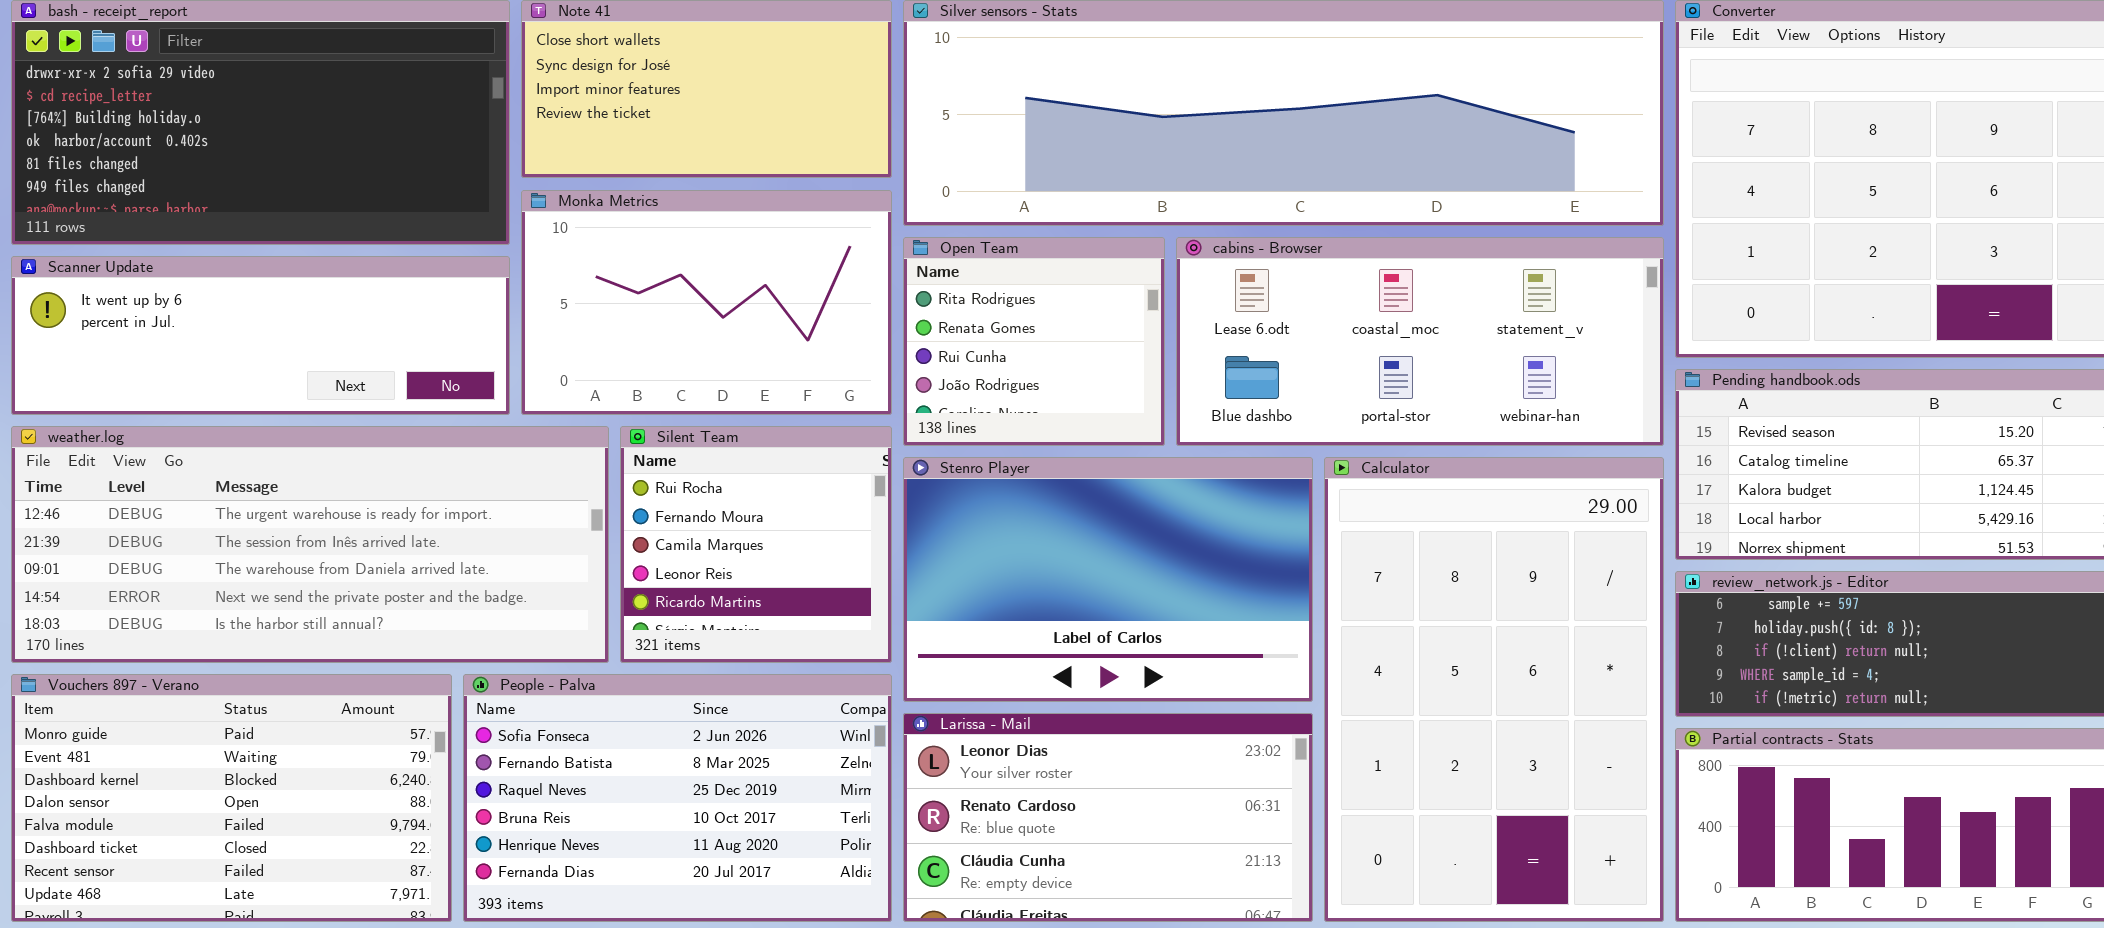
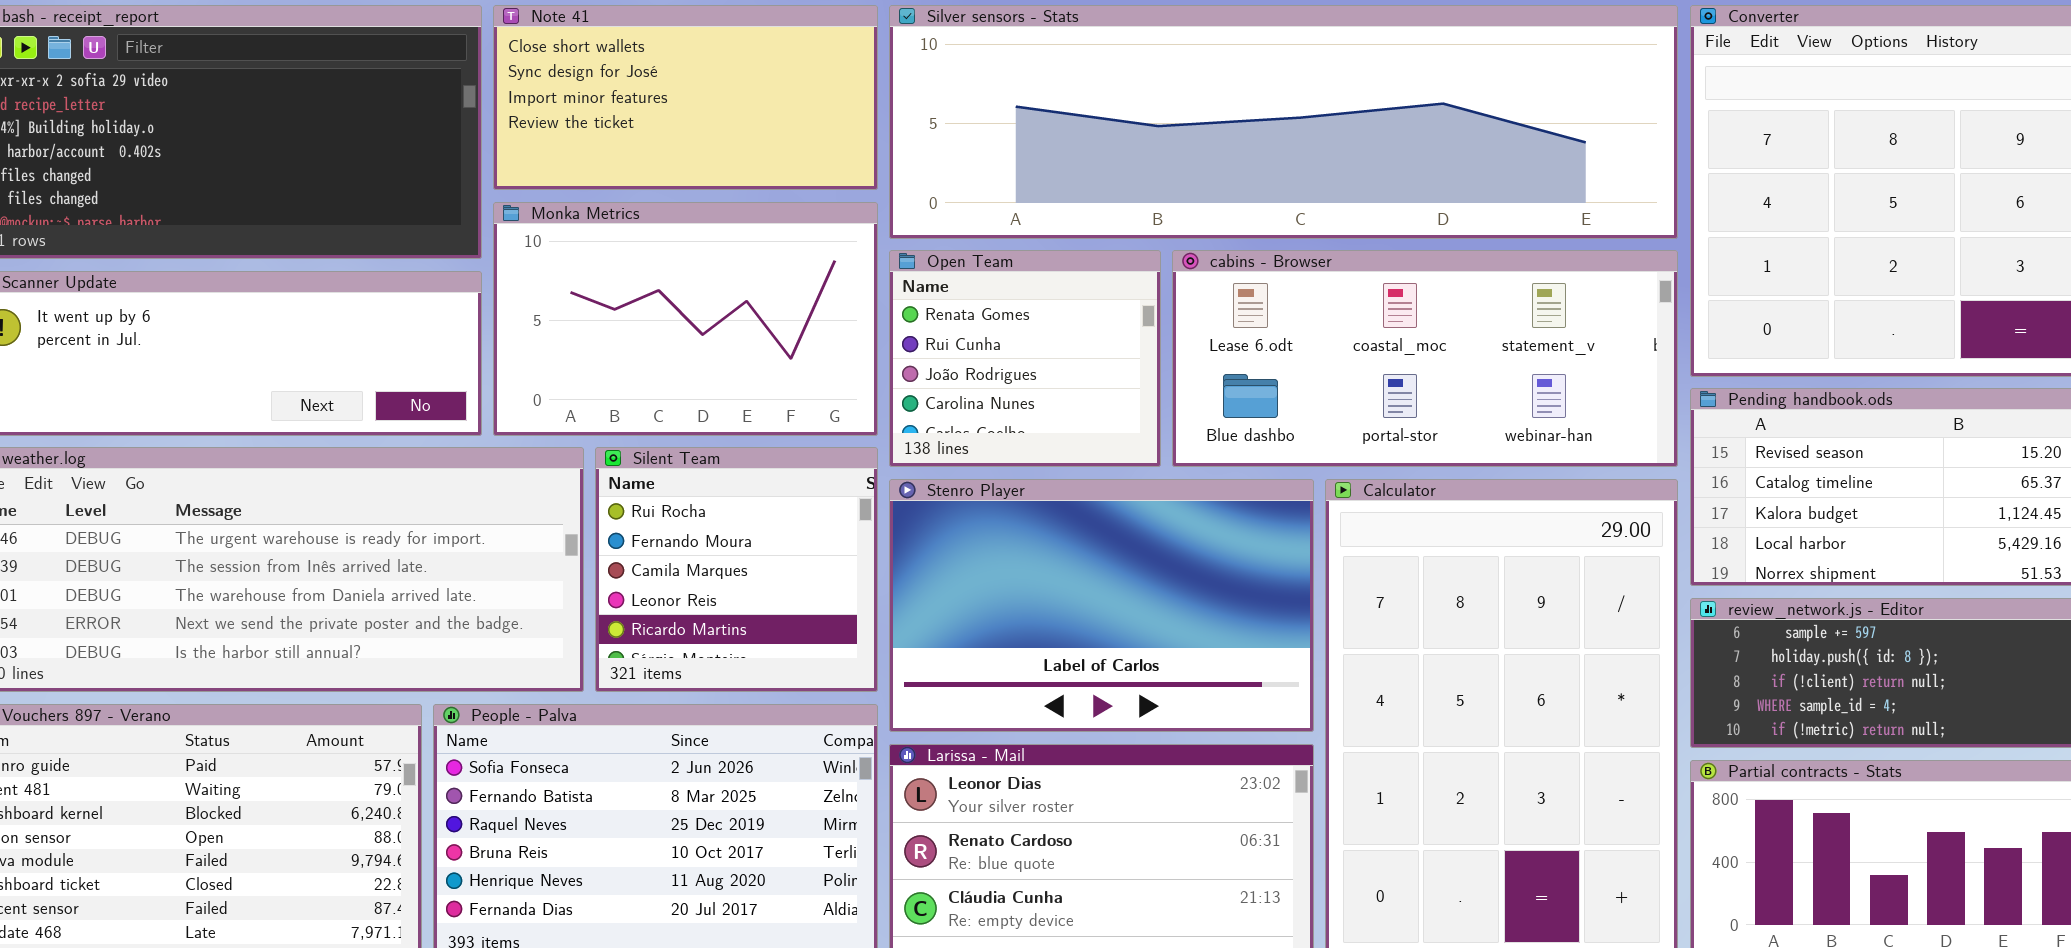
Open Team: [903,237,1165,446] -> [889,250,1161,467], scrolled down 1 row

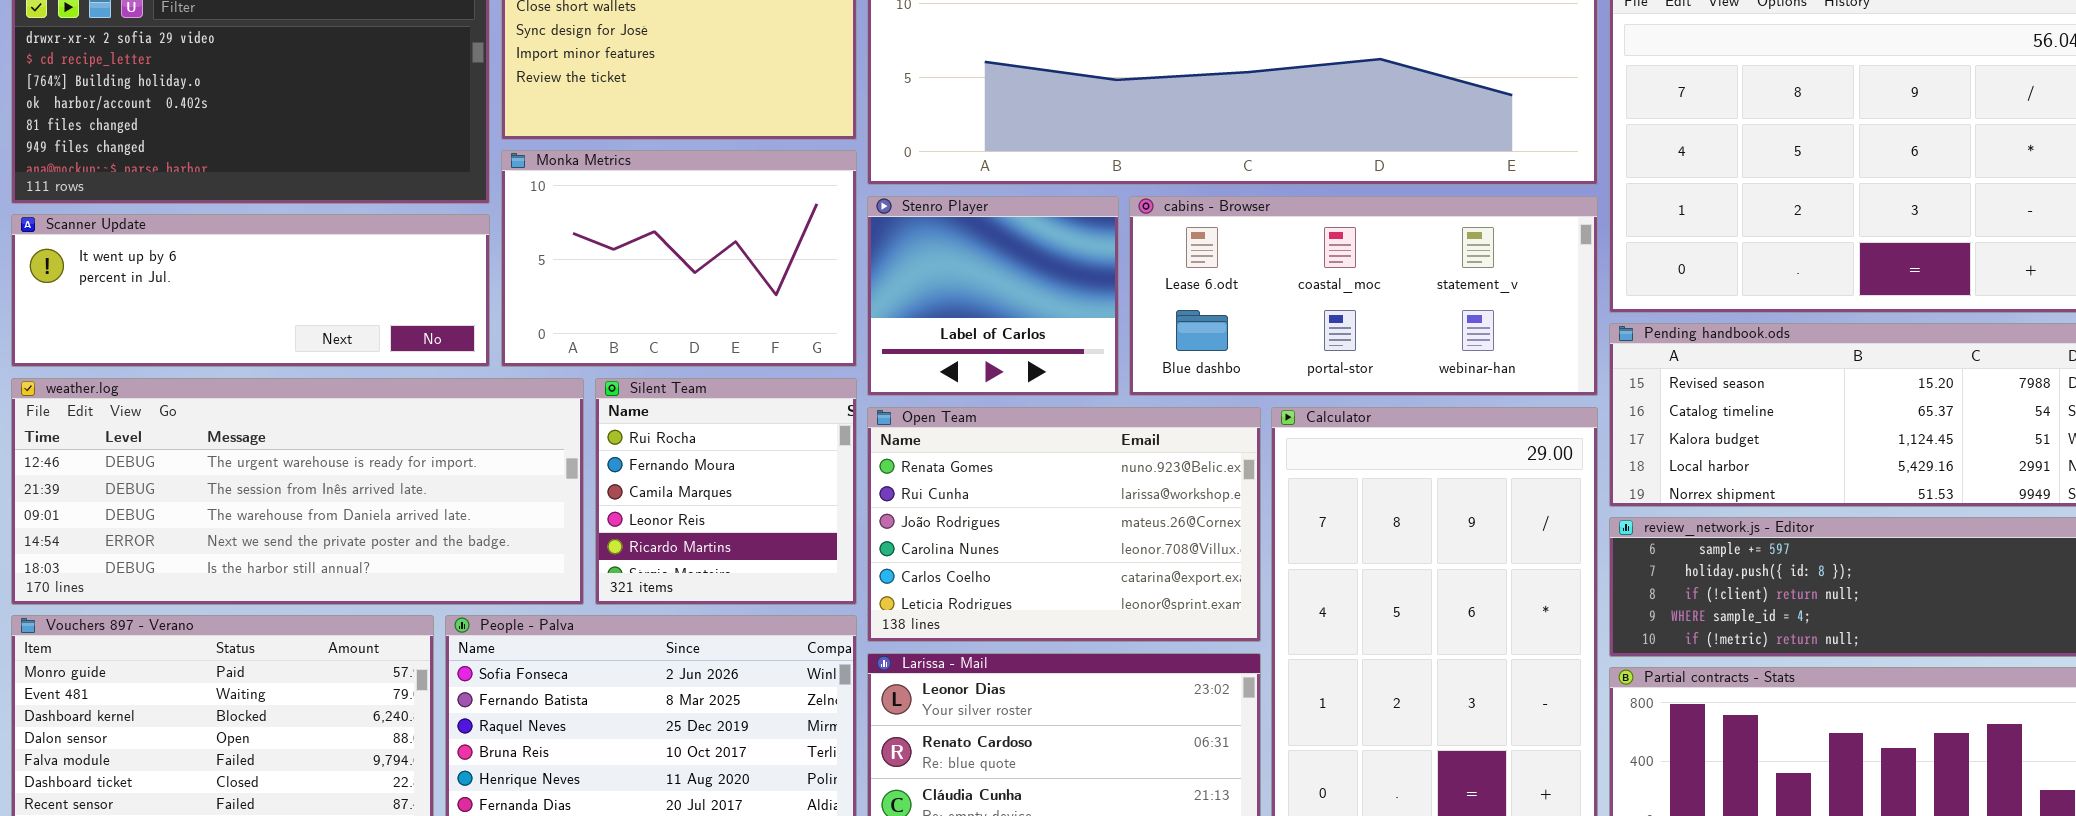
Open Team: [889,250,1161,467] -> [867,407,1261,642], moved, resized
Stenro Player: [889,479,1314,732] -> [867,196,1119,396], moved, resized

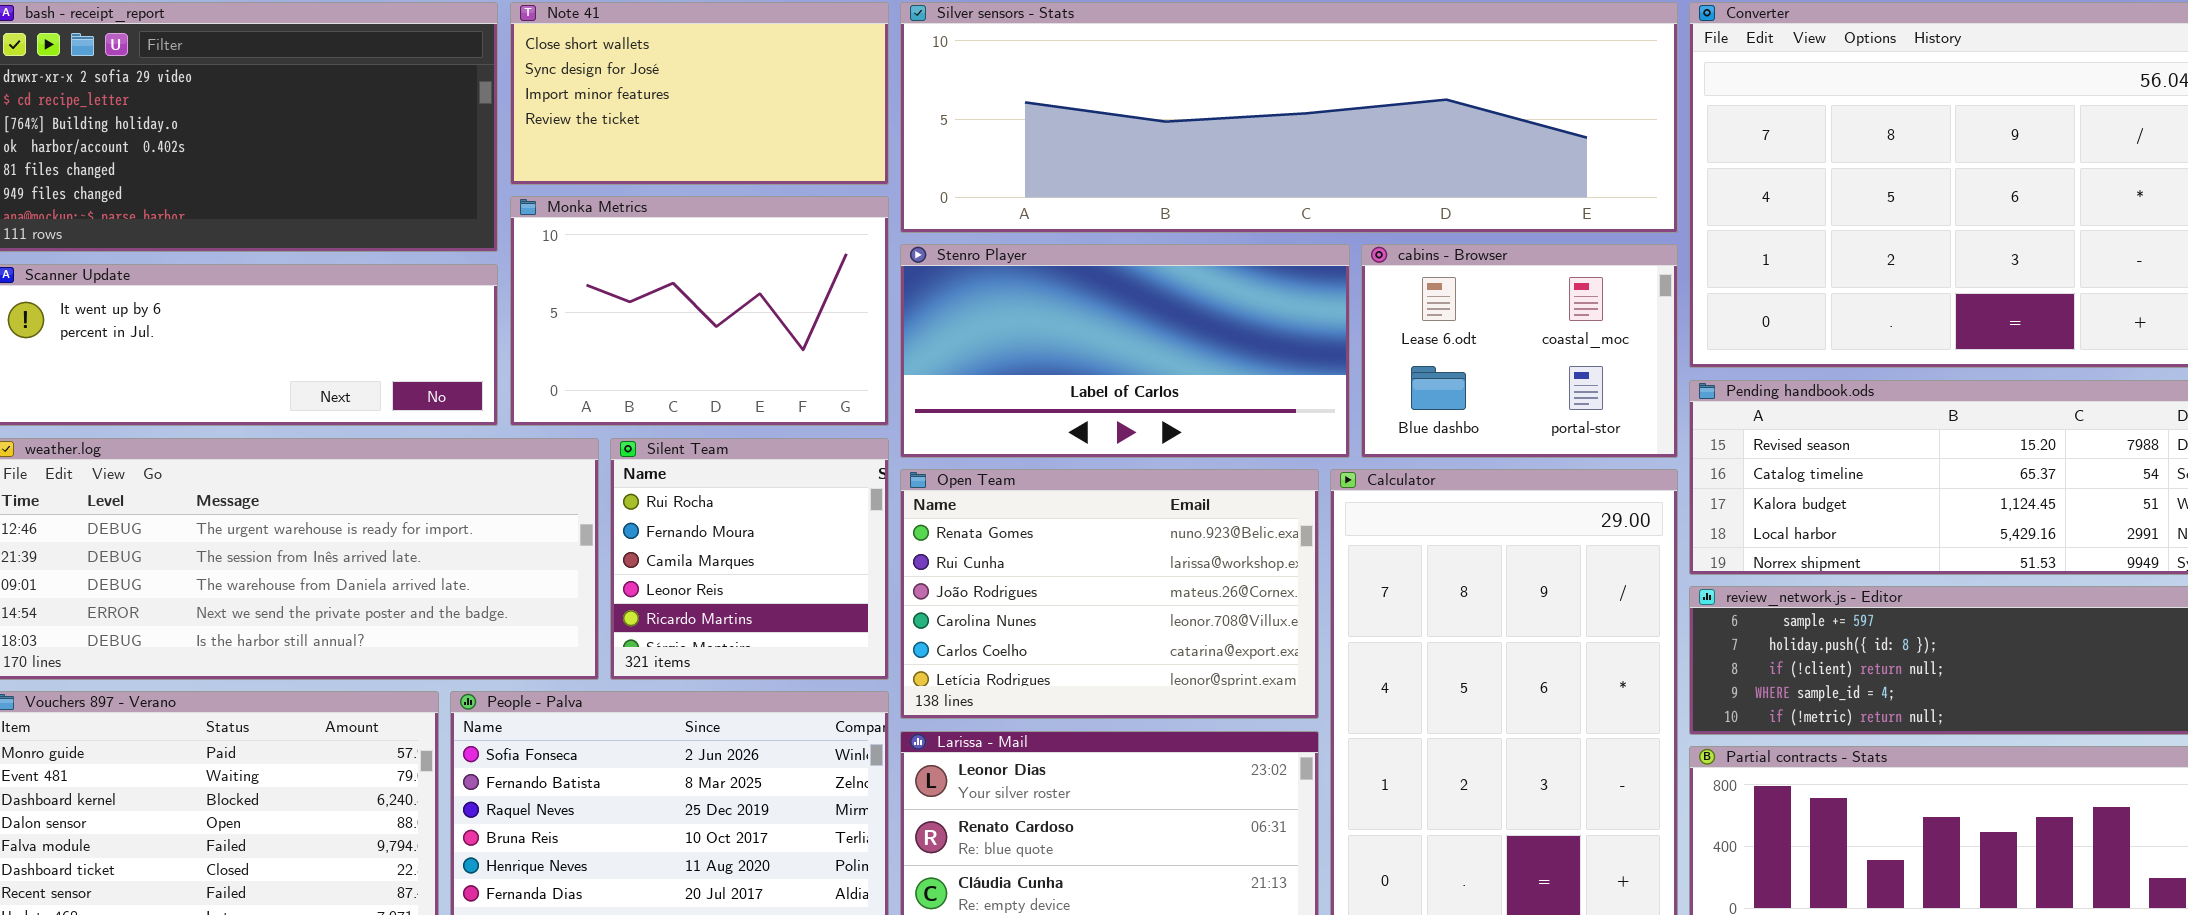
Stenro Player: [867,196,1119,396] -> [900,244,1350,458], resized
cabins - Browser: [1129,196,1598,396] -> [1361,244,1678,458], resized

